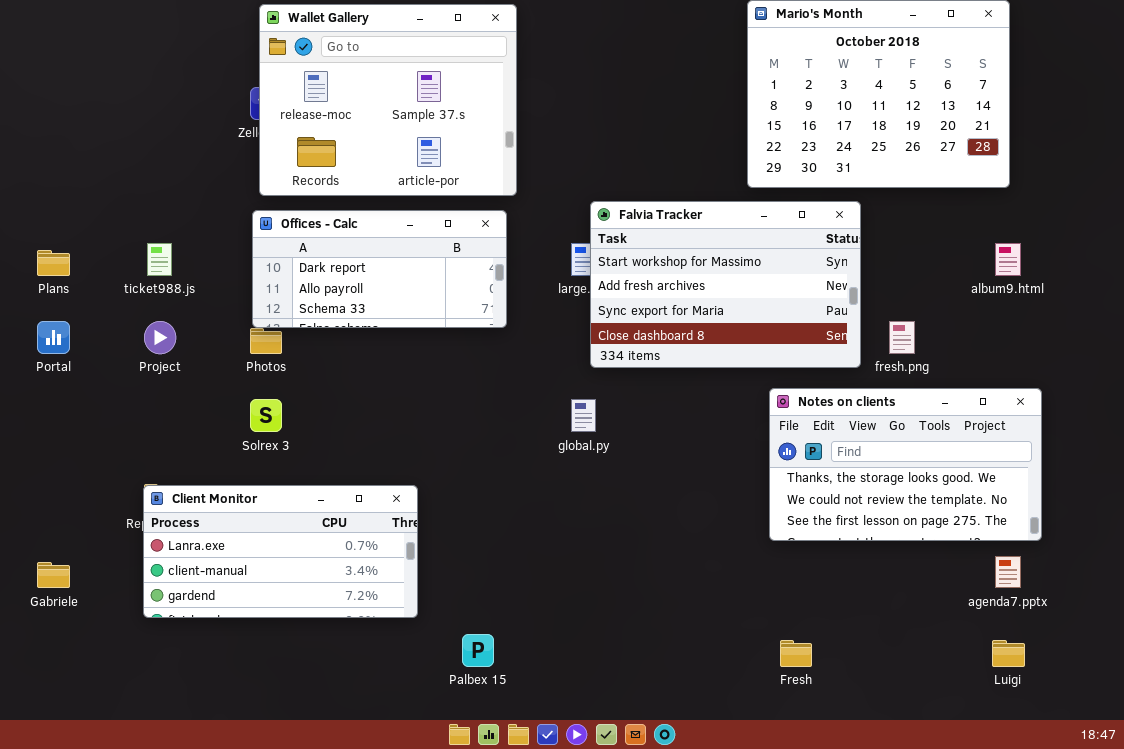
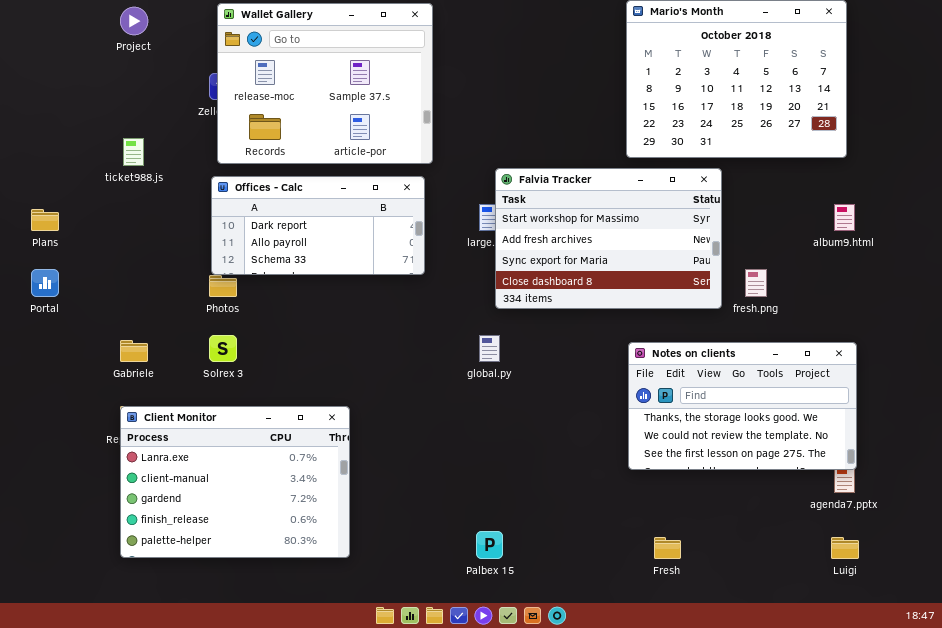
ticket988.js: [147,243,172,276] -> [123,138,144,166], moved
Project: [144,321,176,354] -> [120,7,148,35], moved
Notes on clients: [769,388,1042,541] -> [628,342,857,470], moved
Client Monitor: [143,485,418,618] -> [120,406,350,558], resized
Gabriele: [37,562,70,588] -> [120,340,148,362], moved
Palbex 15: [462,634,494,667] -> [476,531,503,559], moved

